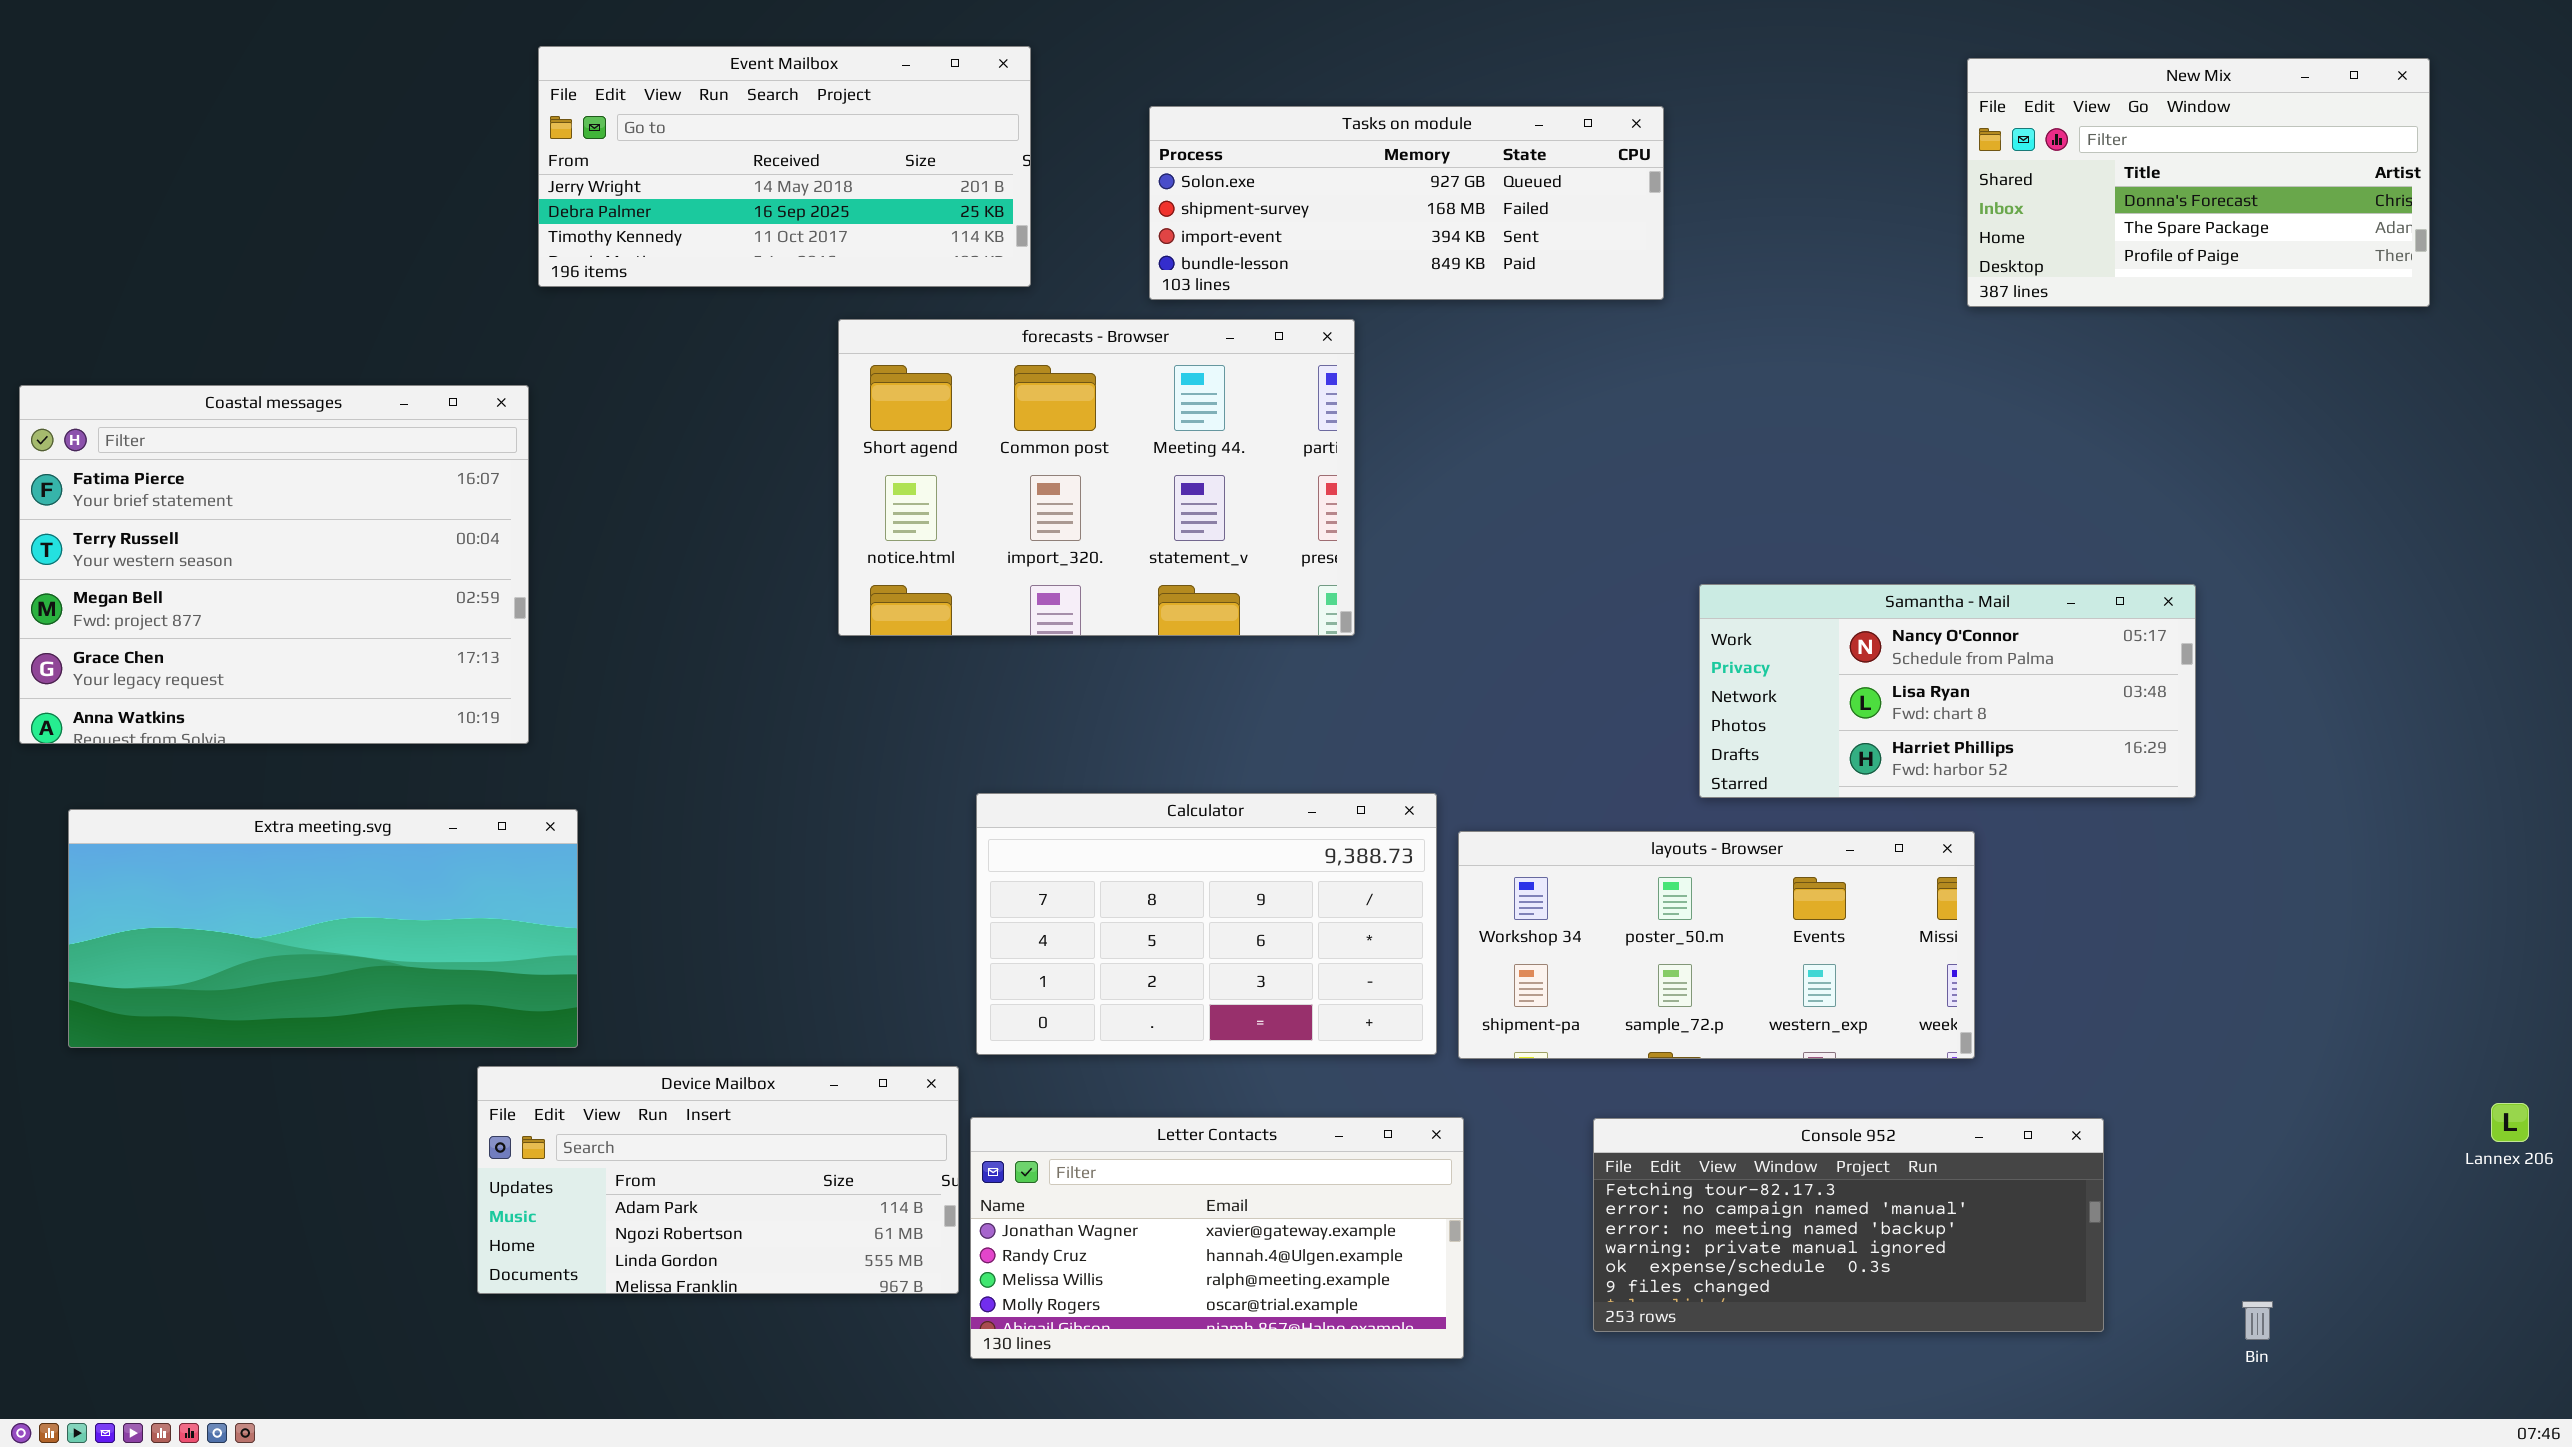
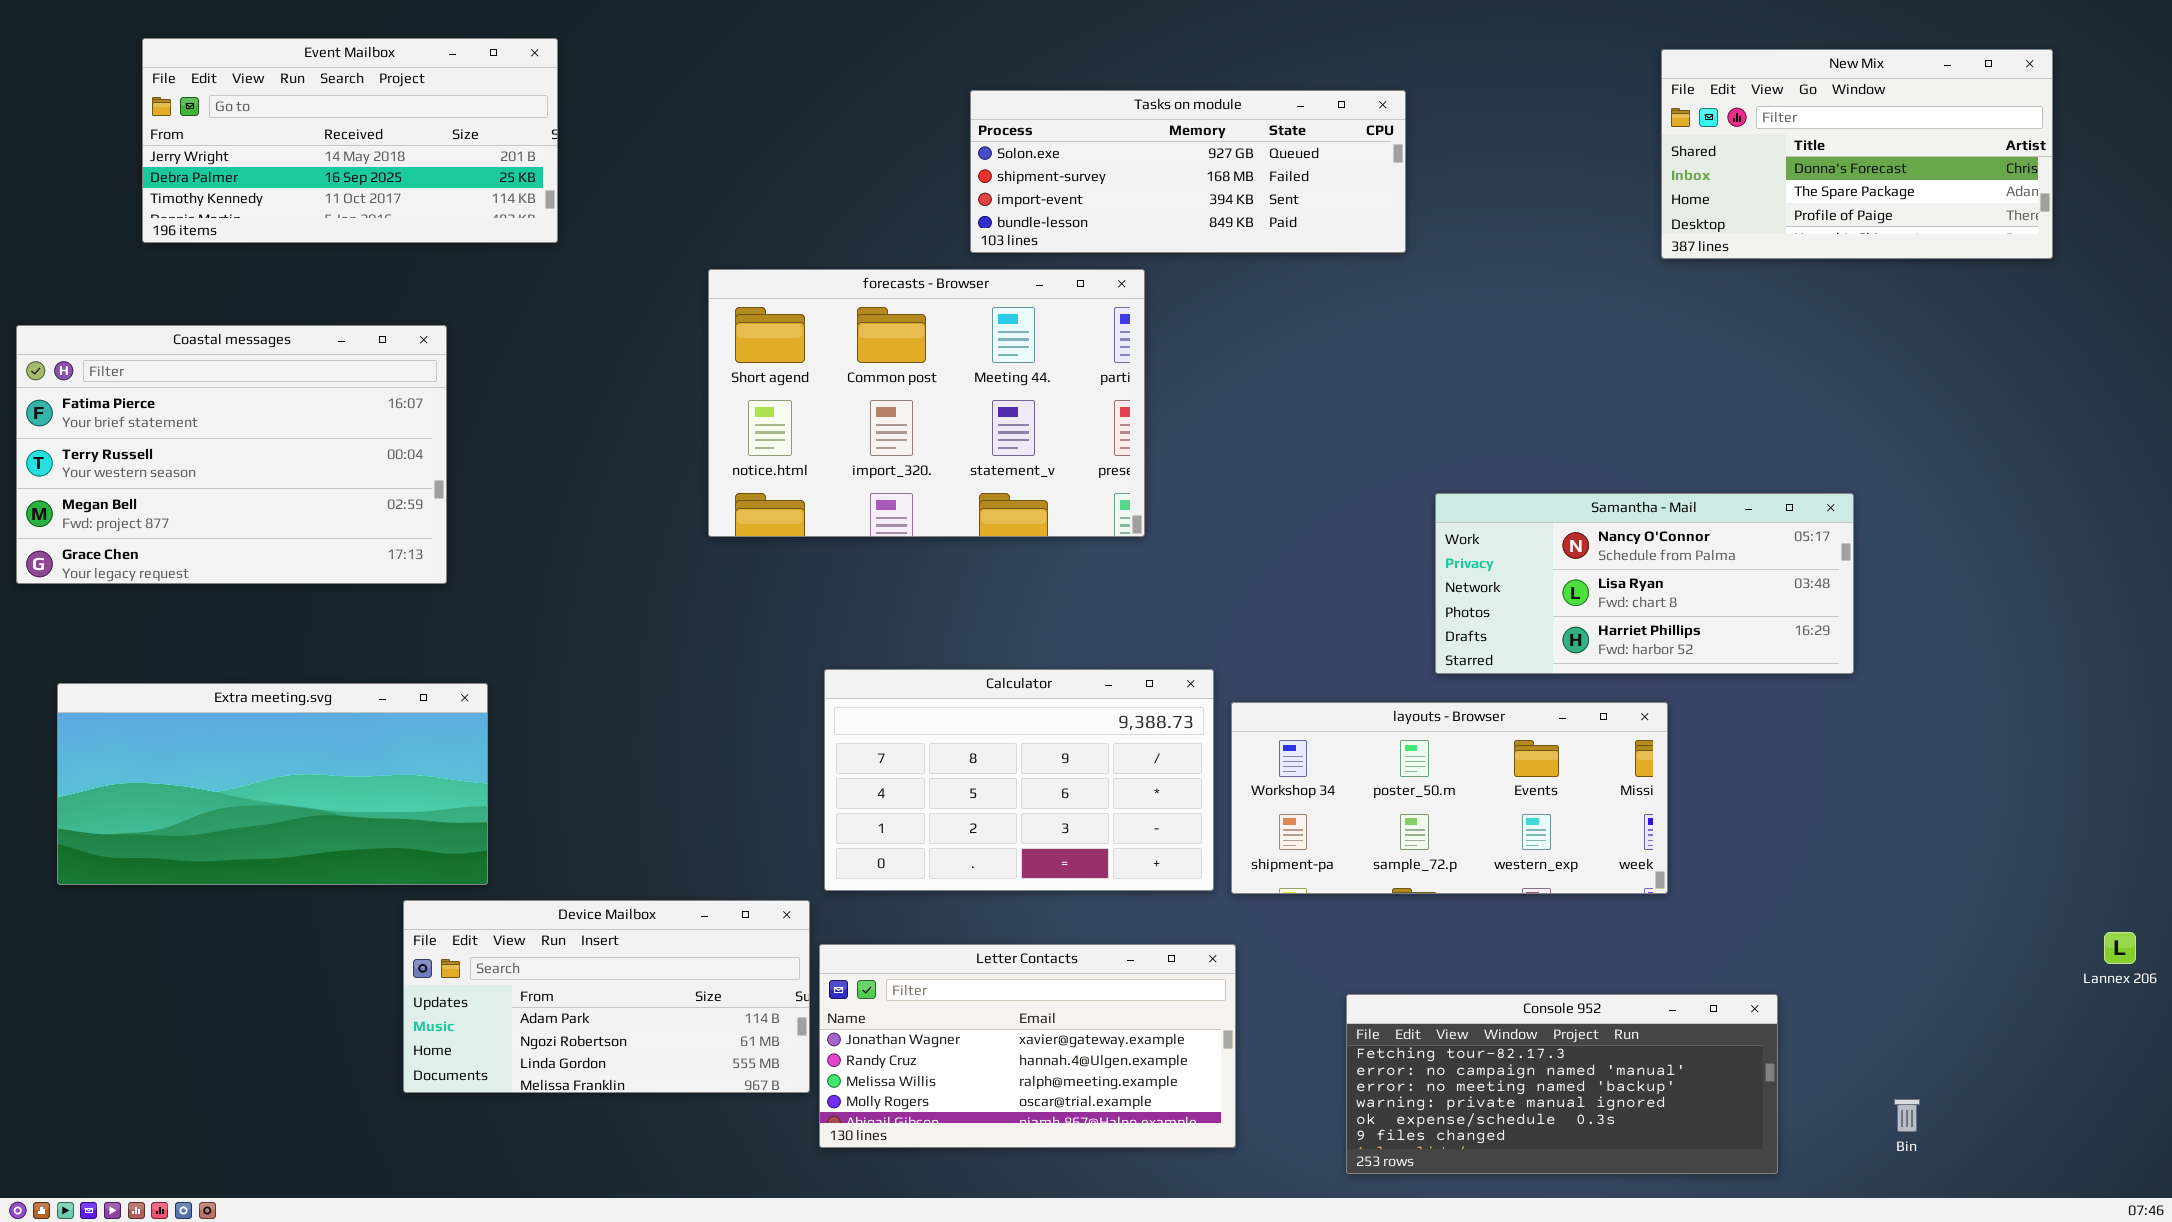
Event Mailbox: [538,46,1031,287] -> [142,38,558,243], moved
Coastal messages: [19,385,529,744] -> [16,325,447,584], resized
Console 952: [1593,1118,2104,1332] -> [1346,994,1778,1174], moved

